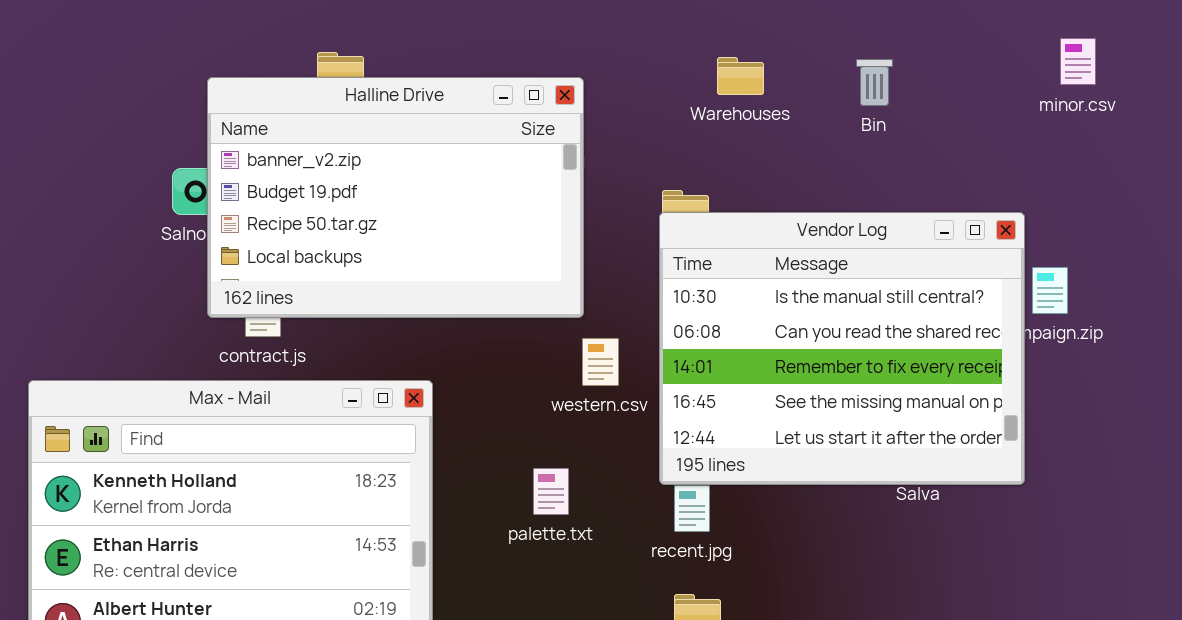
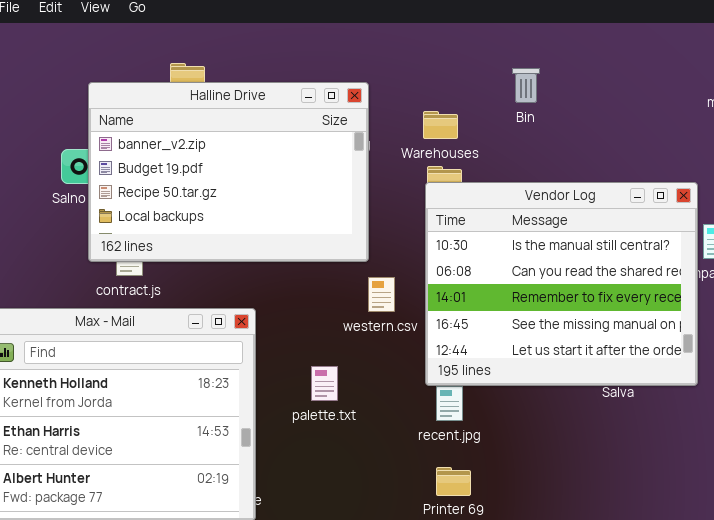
Warehouses: [717,57,764,95] -> [423,111,458,139], moved
Bin: [856,59,893,106] -> [512,68,540,103], moved
palette.txt: [533,468,569,515] -> [311,366,338,401], moved

